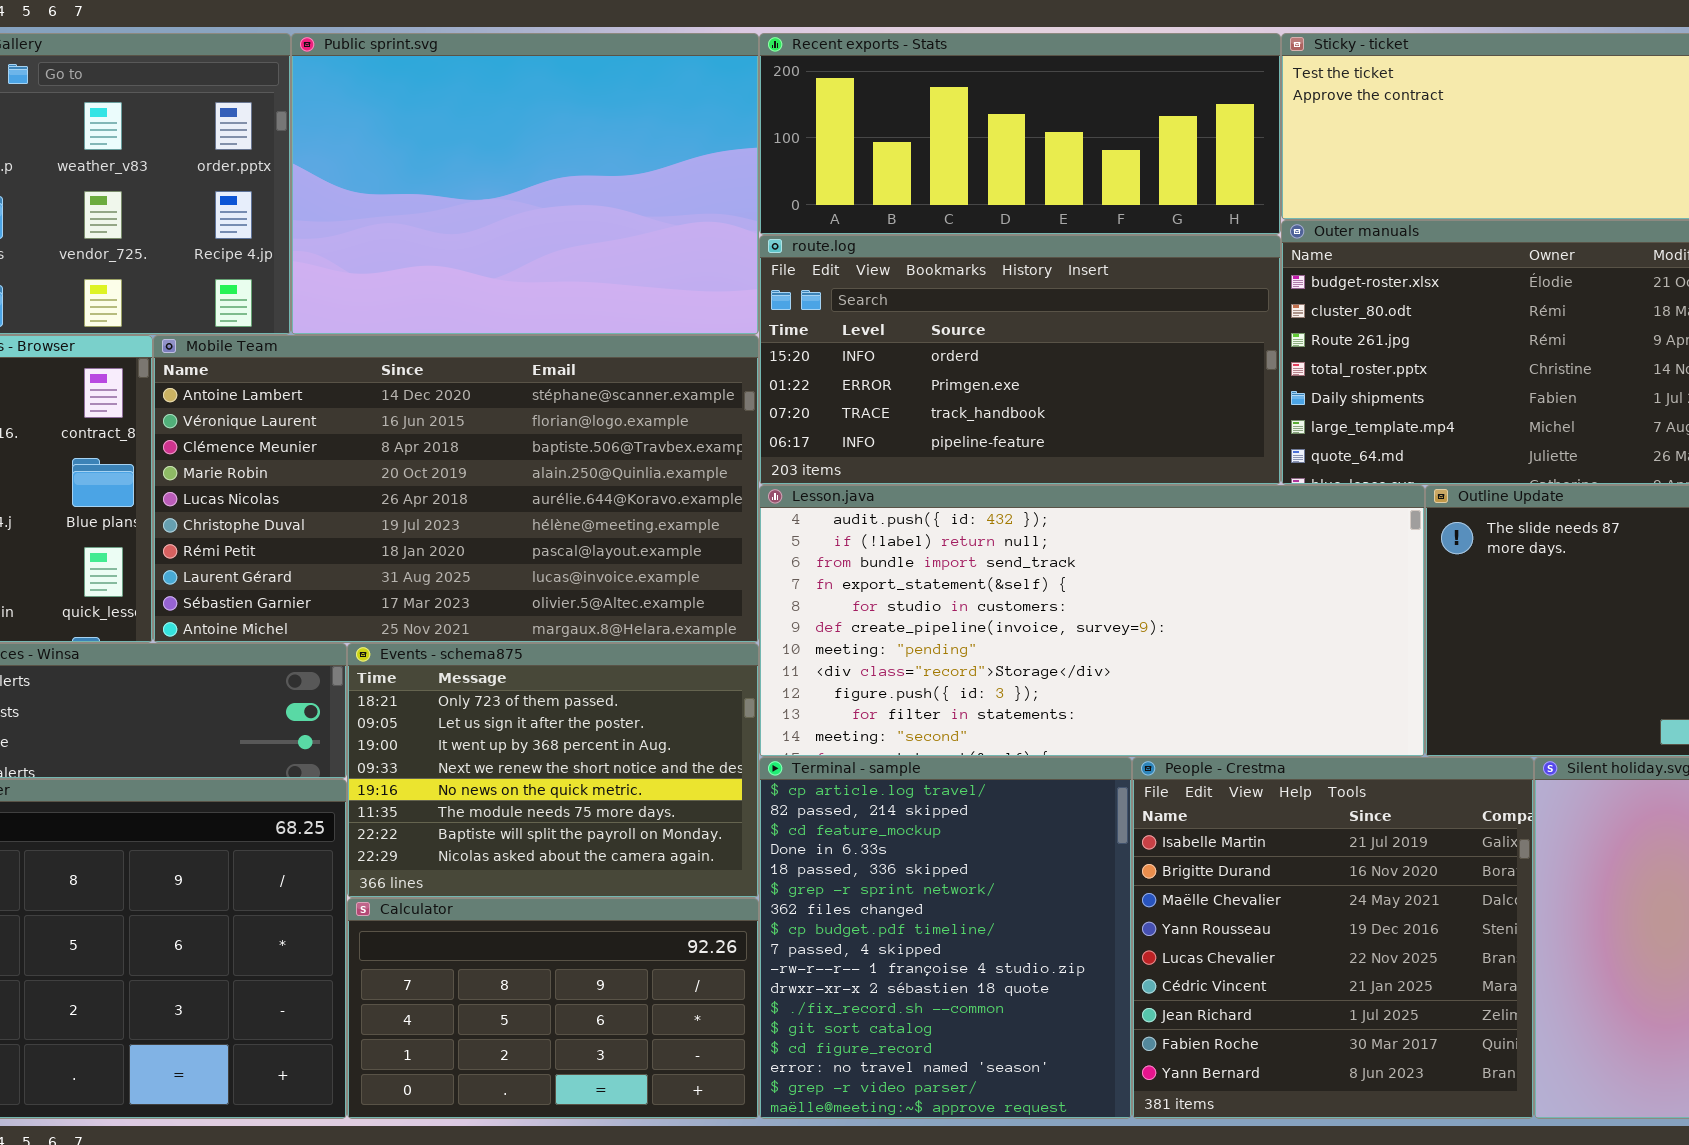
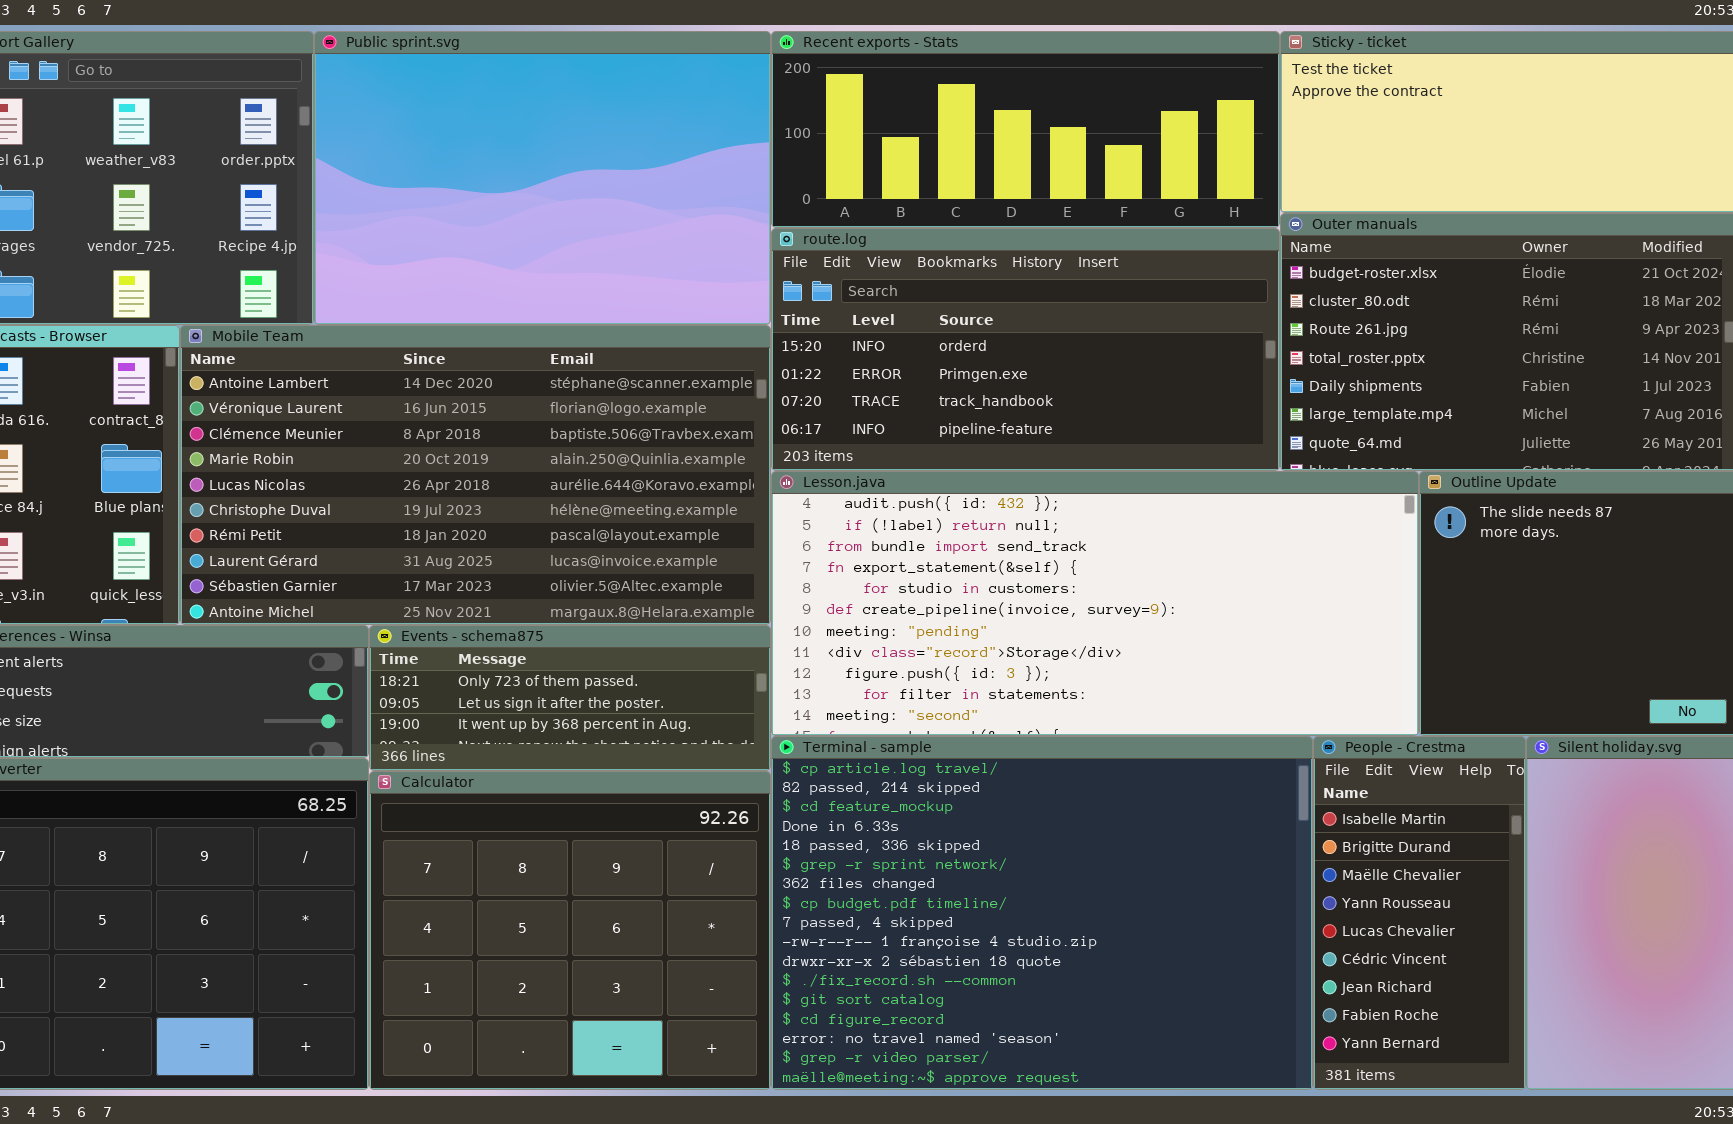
Events - schema875: [347,643,759,898] -> [369,625,771,771], resized
Terminal - sample: [759,757,1132,1119] -> [771,736,1313,1090], resized
People - Crestma: [1132,757,1534,1119] -> [1313,736,1526,1090], resized
Calculator: [347,898,759,1119] -> [369,771,771,1090], resized

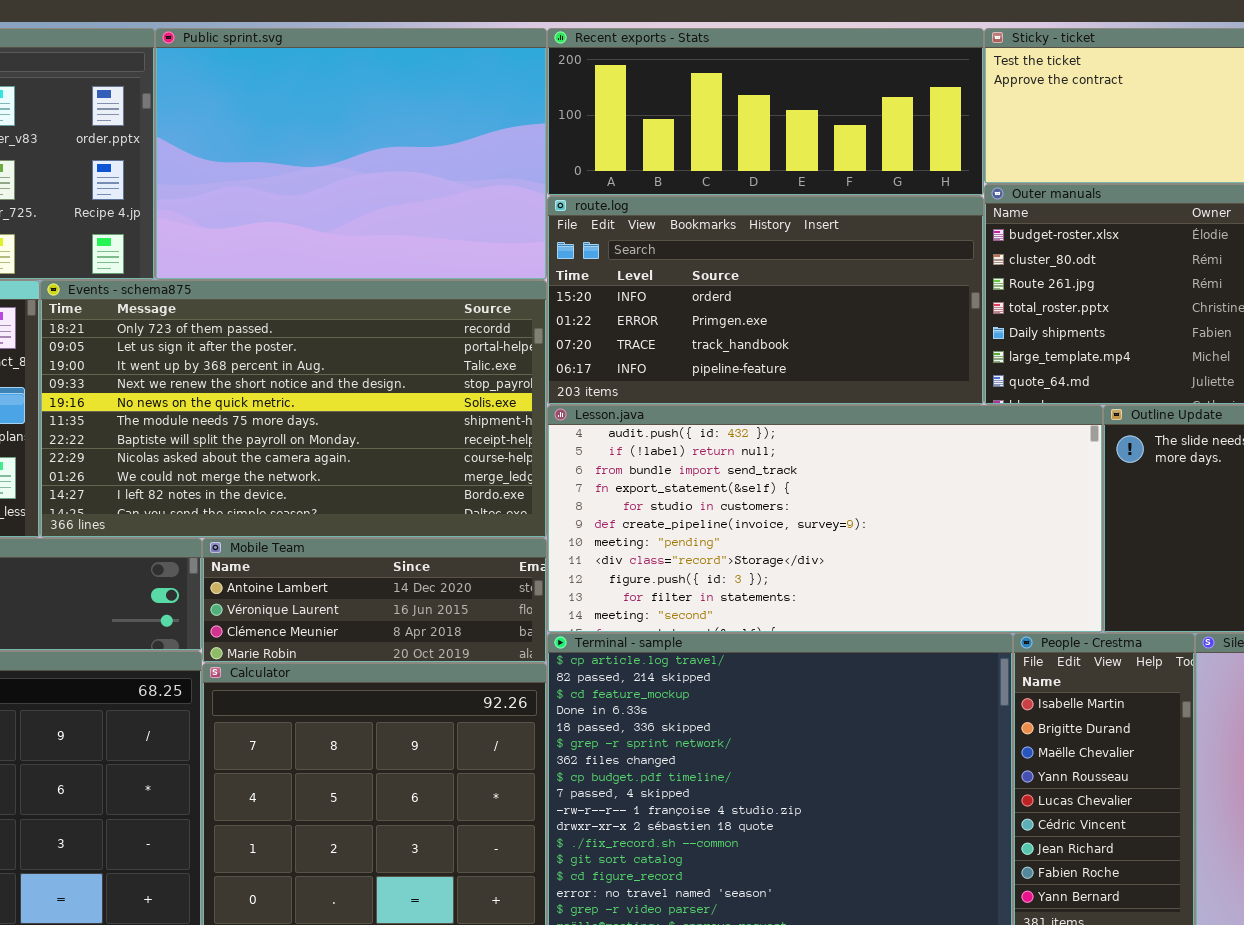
Mobile Team: [180,325,771,625] -> [202,538,547,663], moved, resized
Events - schema875: [369,625,771,771] -> [40,280,547,538], moved, resized

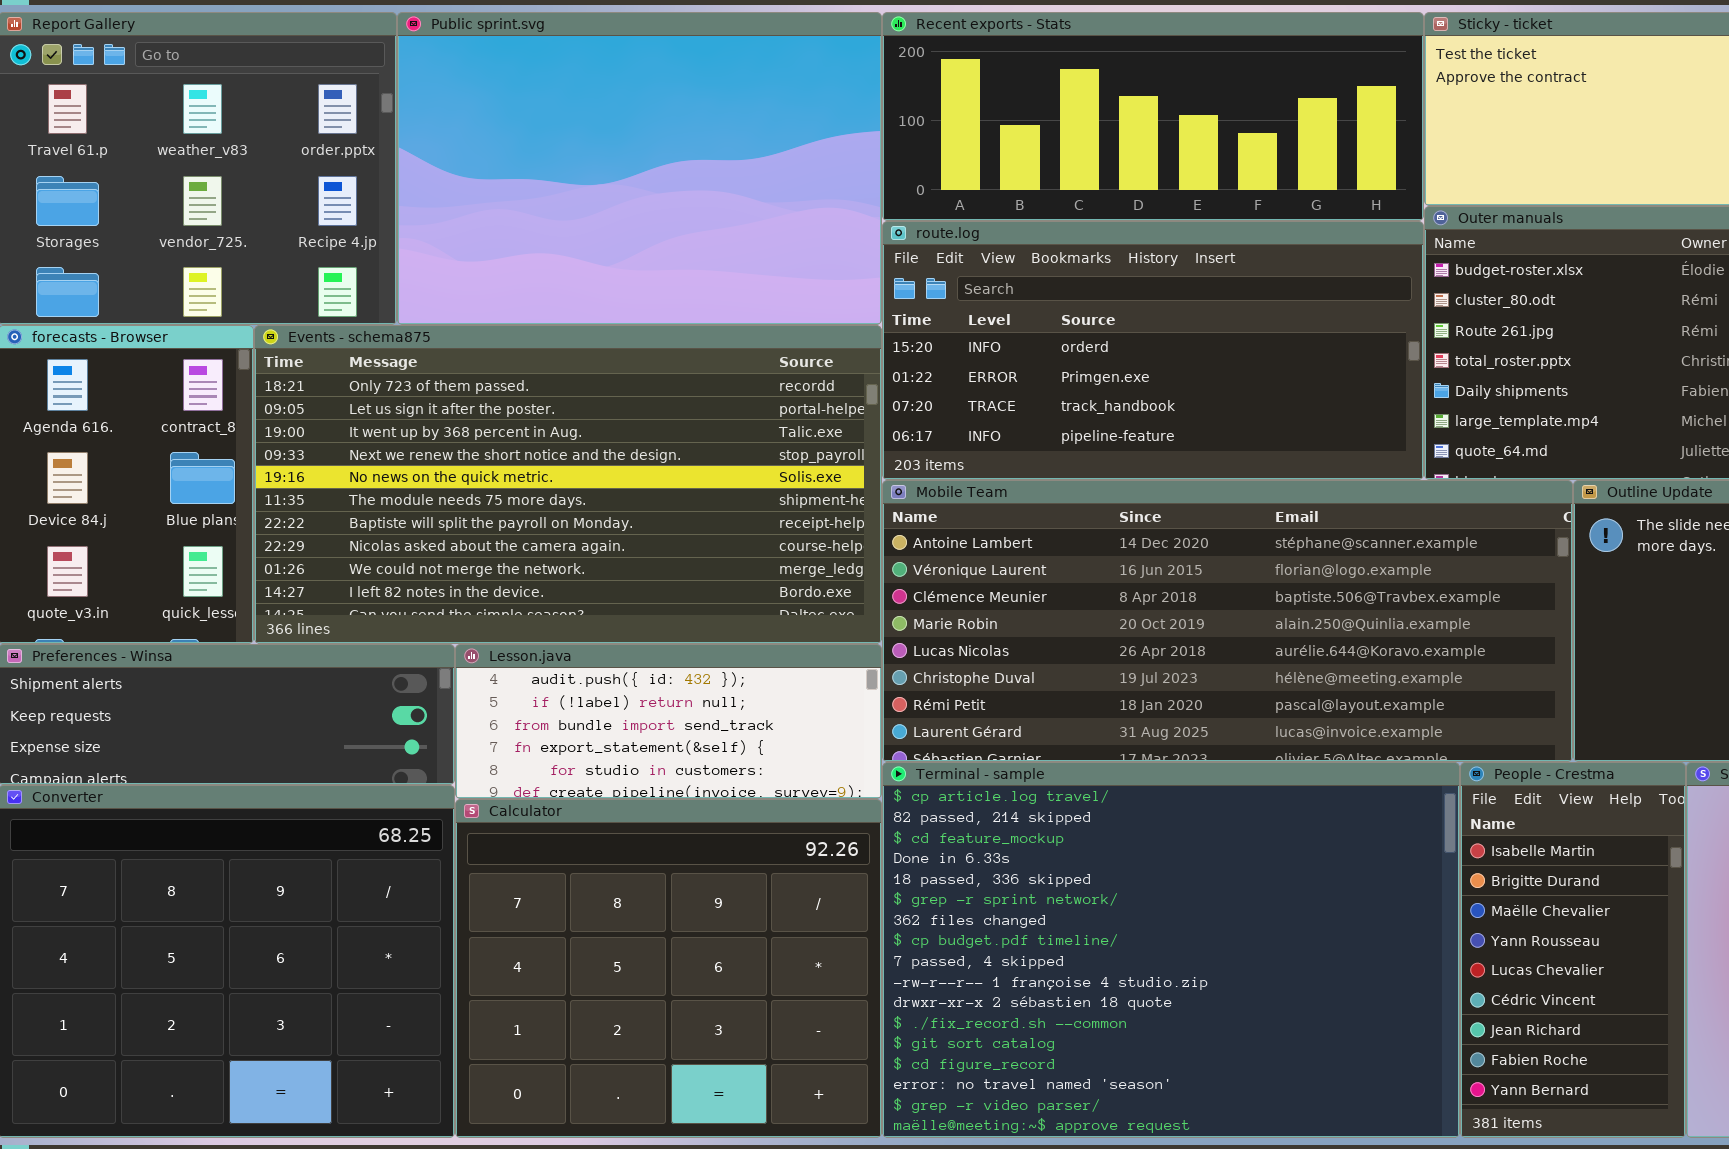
Lesson.java: [547,405,1103,633] -> [455,644,882,799], moved, resized
Mobile Team: [202,538,547,663] -> [882,480,1573,762], moved, resized

